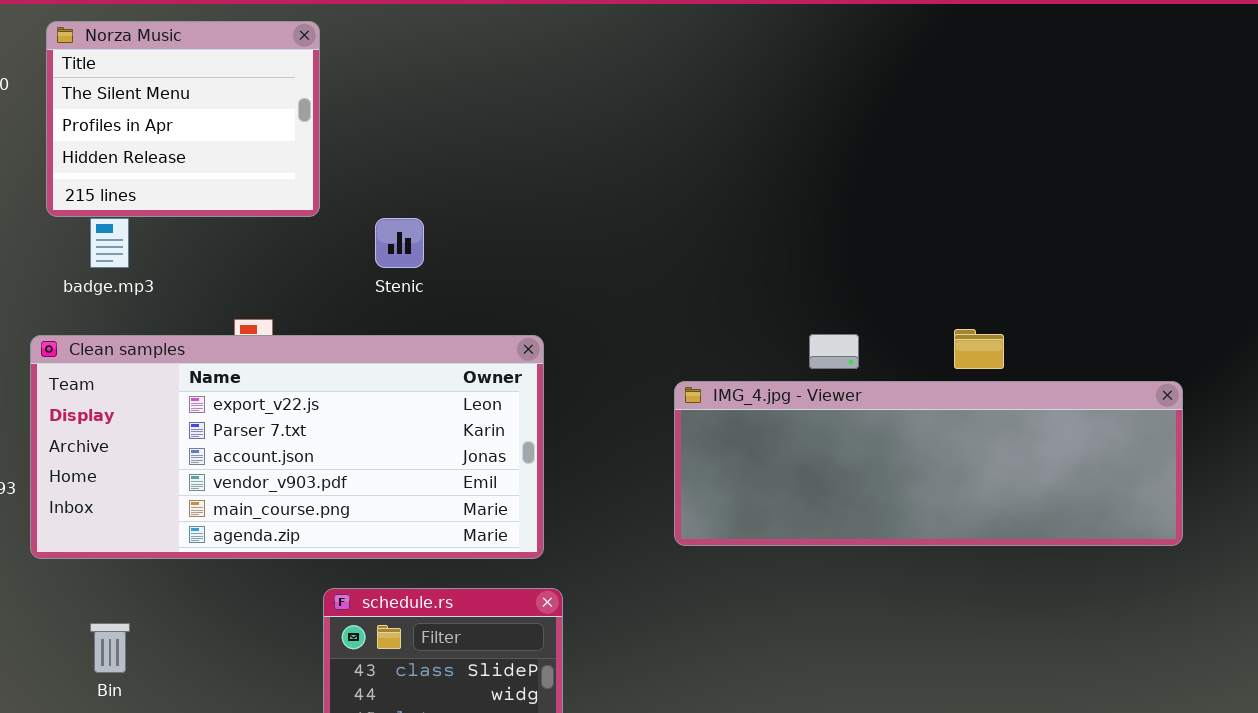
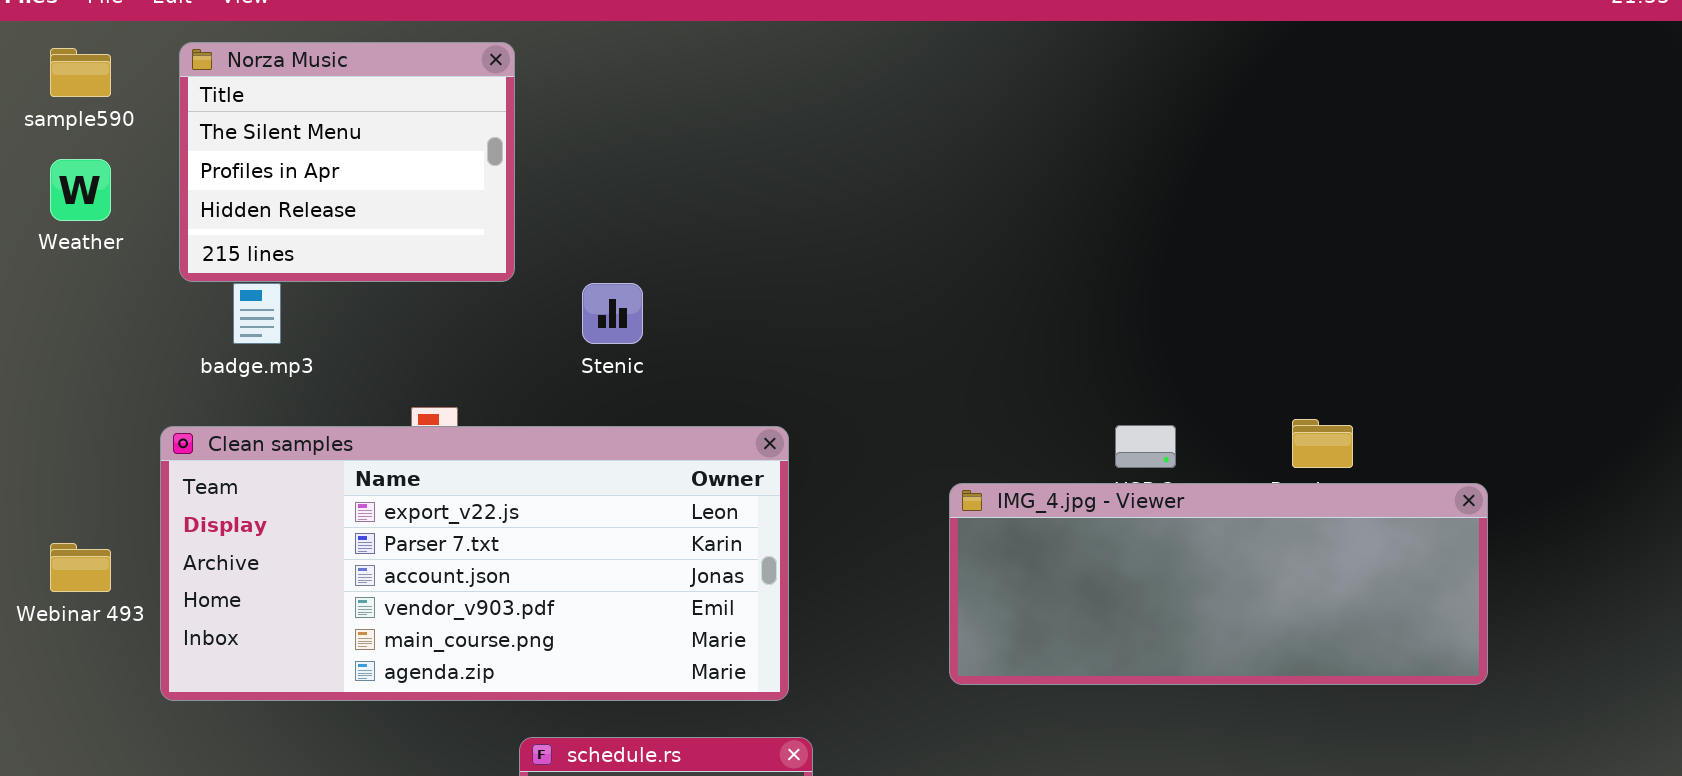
IMG_4.jpg - Viewer: [674,381,1183,546] -> [949,483,1488,685], resized

